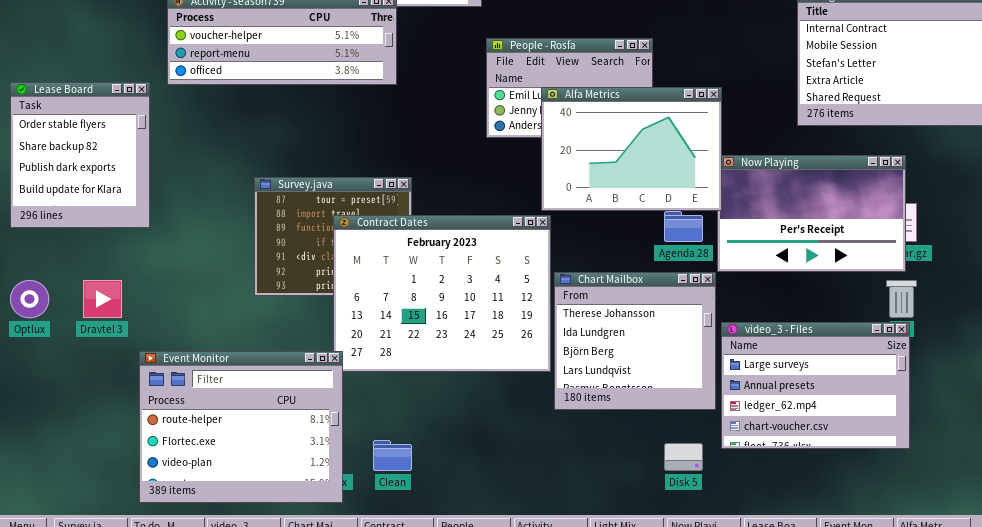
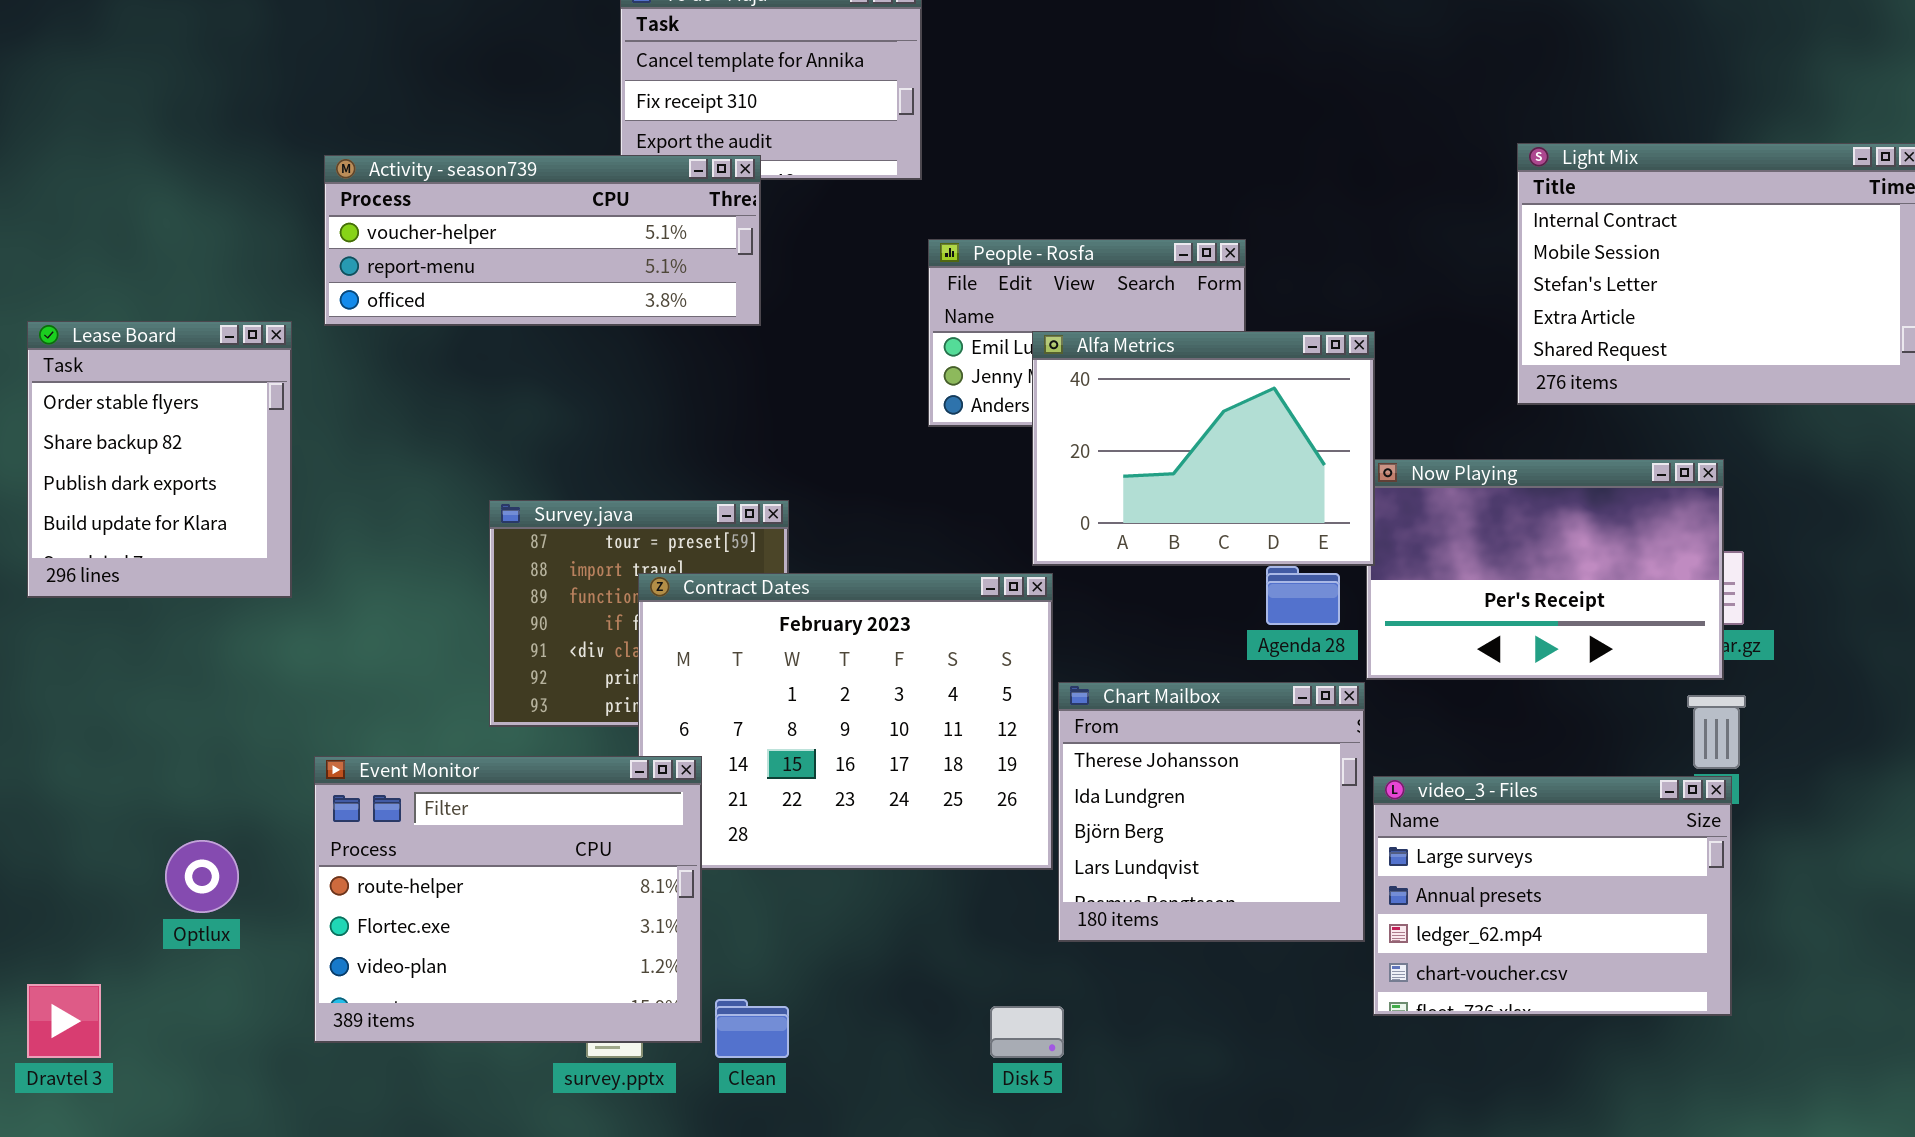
Optlux: [10,280,49,318] -> [165,840,239,913], moved
Dravtel 3: [83,280,122,318] -> [27,984,101,1058], moved
Event Monitor: [139,351,343,503] -> [314,756,702,1043], moved
Disk 5: [664,443,703,471] -> [990,1006,1064,1058], moved

